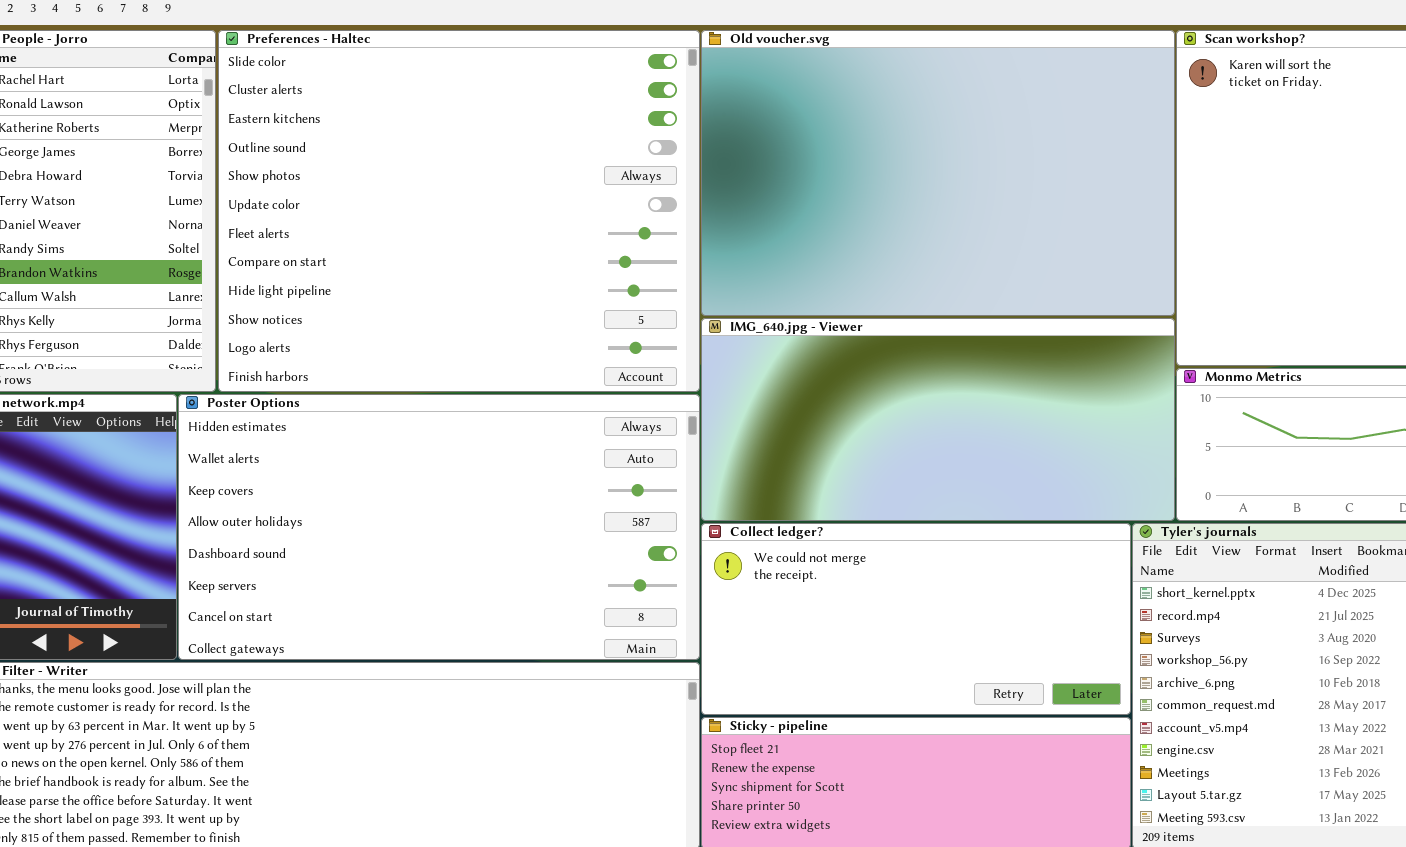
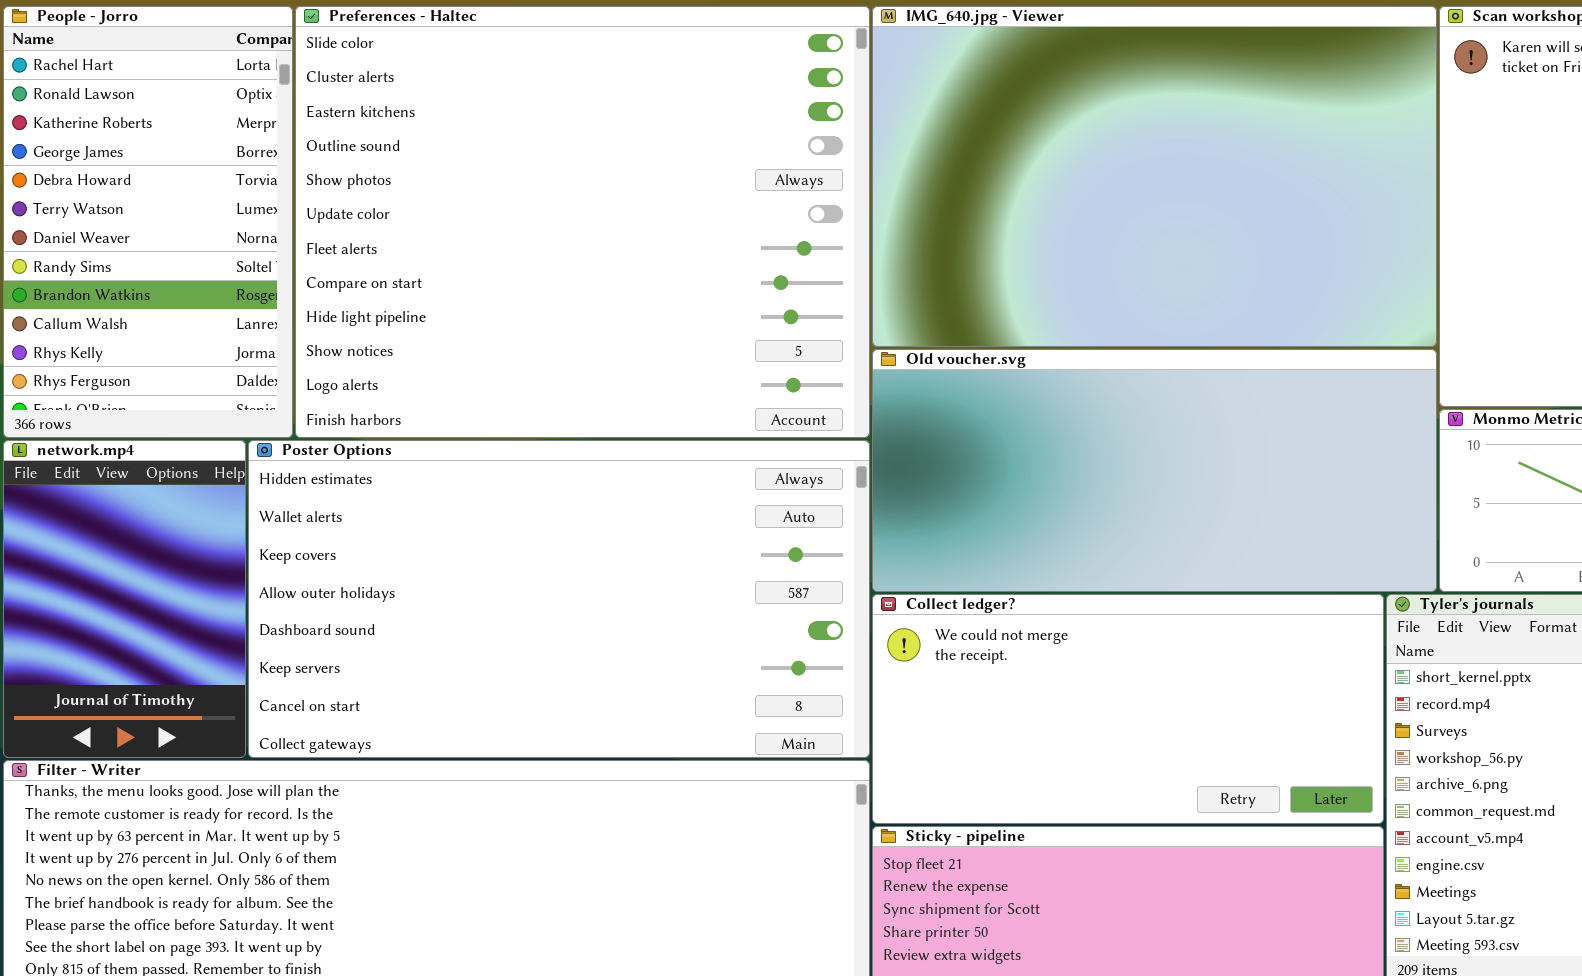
Old voucher.svg: [701,30,1175,316] -> [872,349,1437,592], moved, resized
IMG_640.jpg - Viewer: [701,318,1175,521] -> [872,6,1437,347], moved, resized

